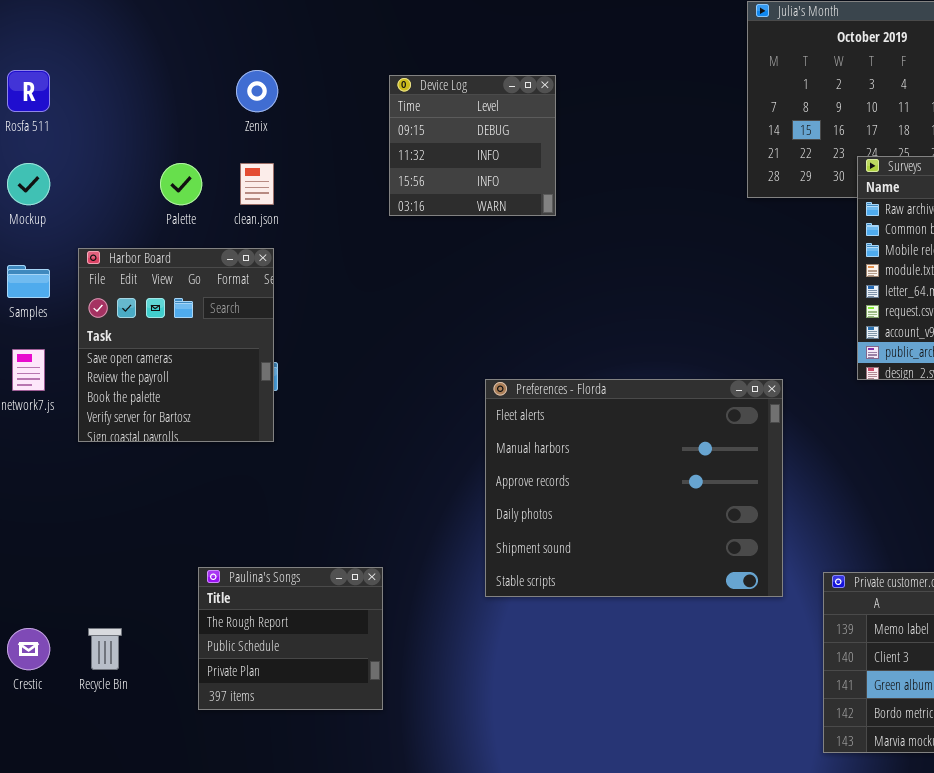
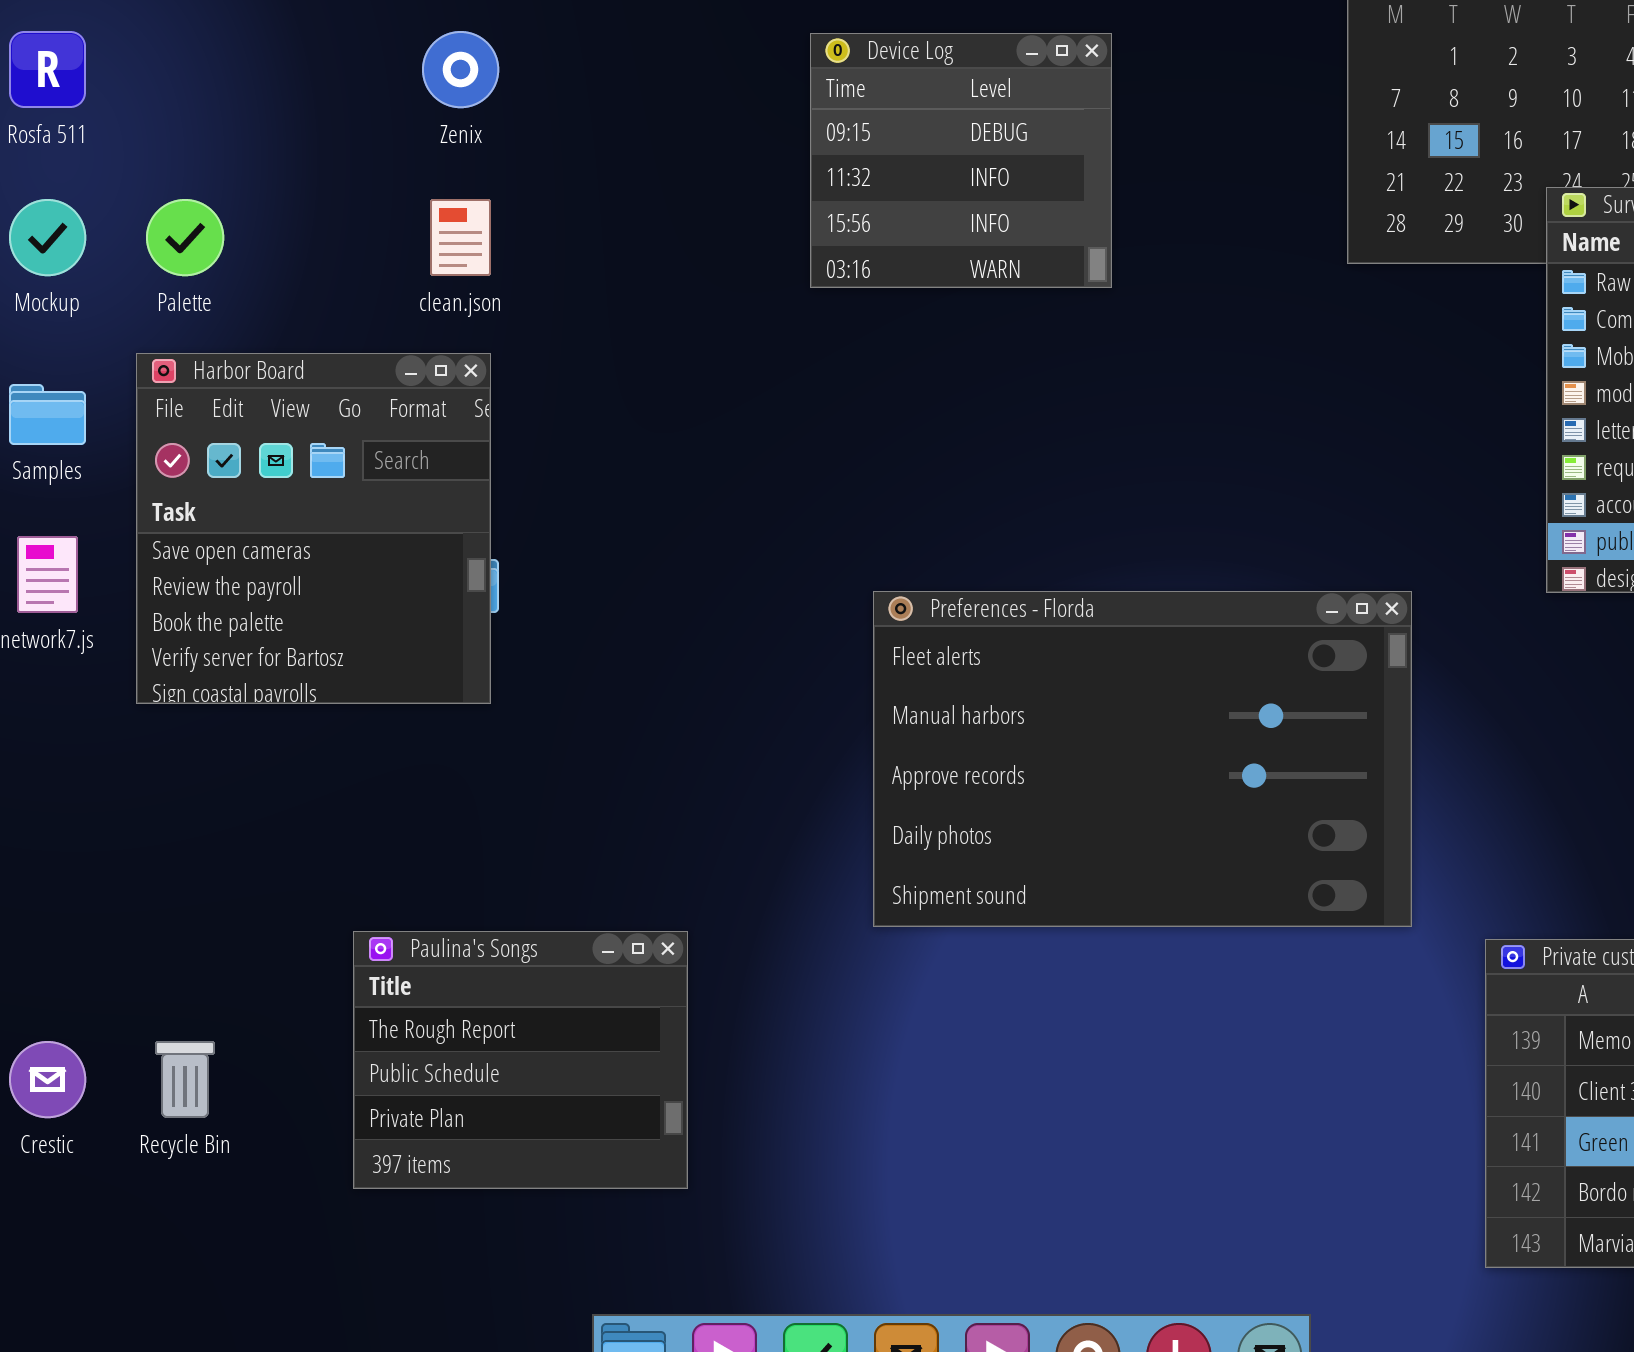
Device Log: [389,75,556,216] -> [810,33,1112,288], moved
Palette: [160,163,202,205] -> [146,199,224,276], moved
Preferences - Florda: [485,379,783,597] -> [873,591,1412,927], resized

